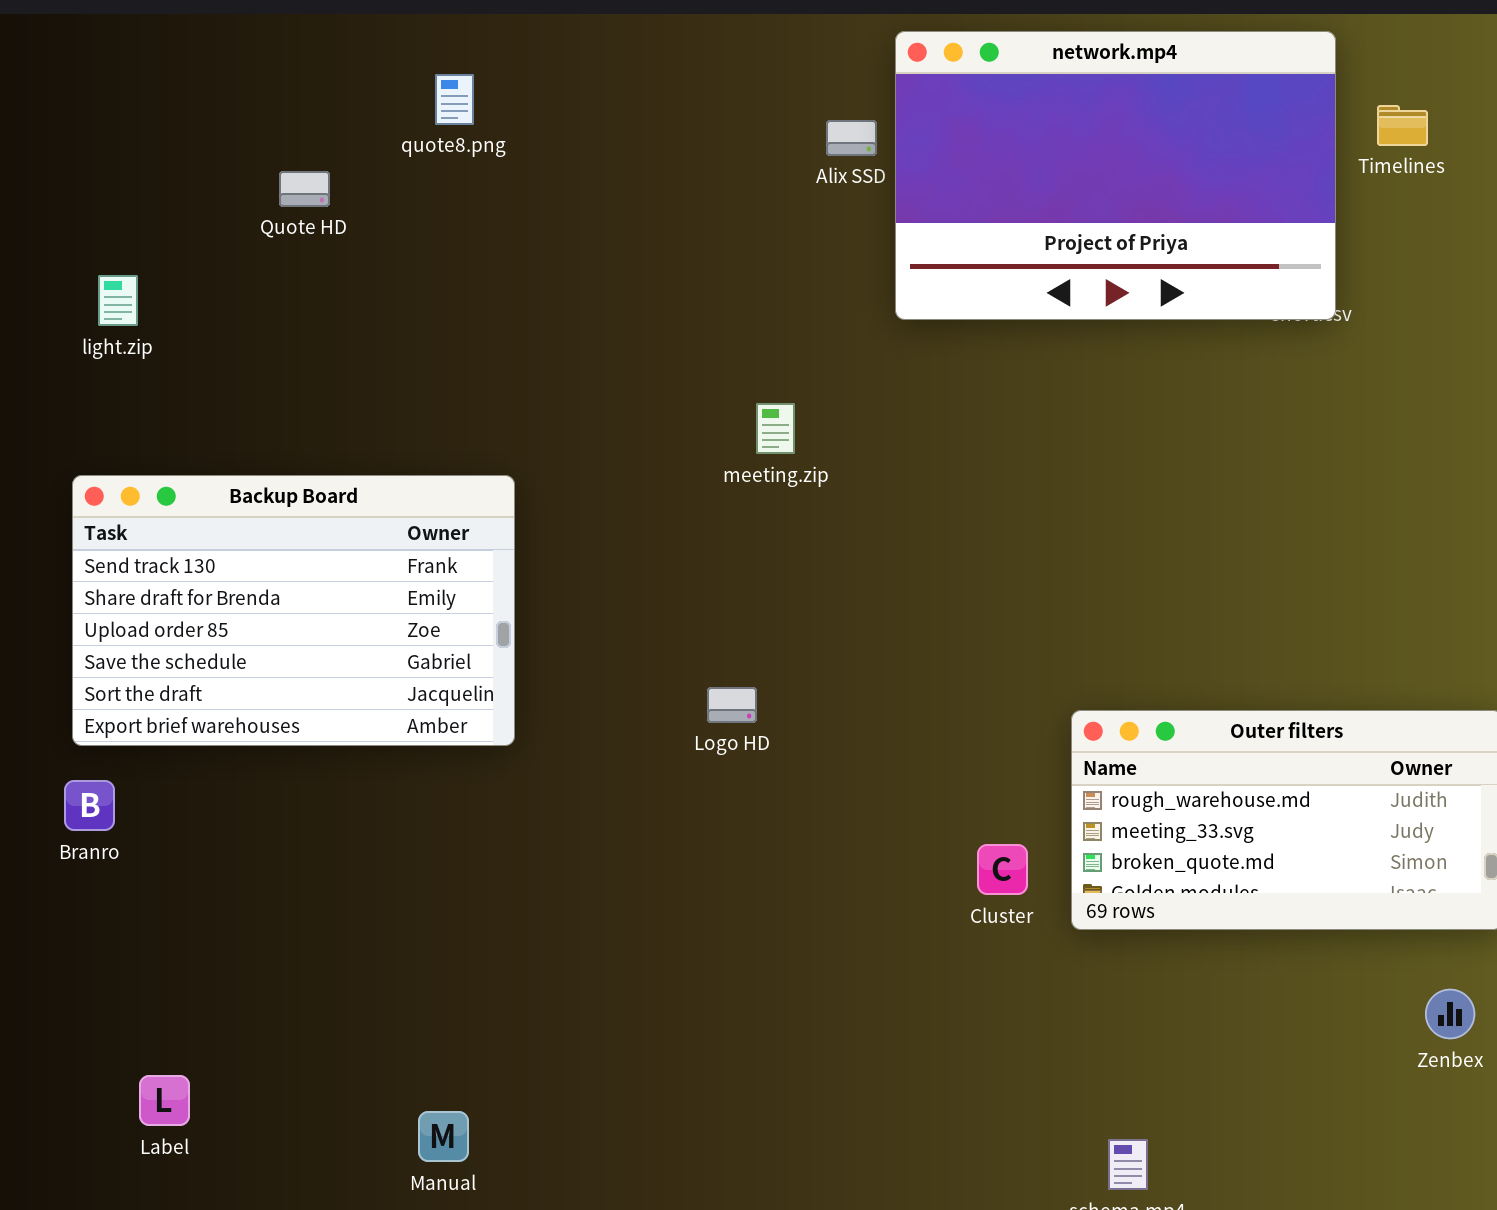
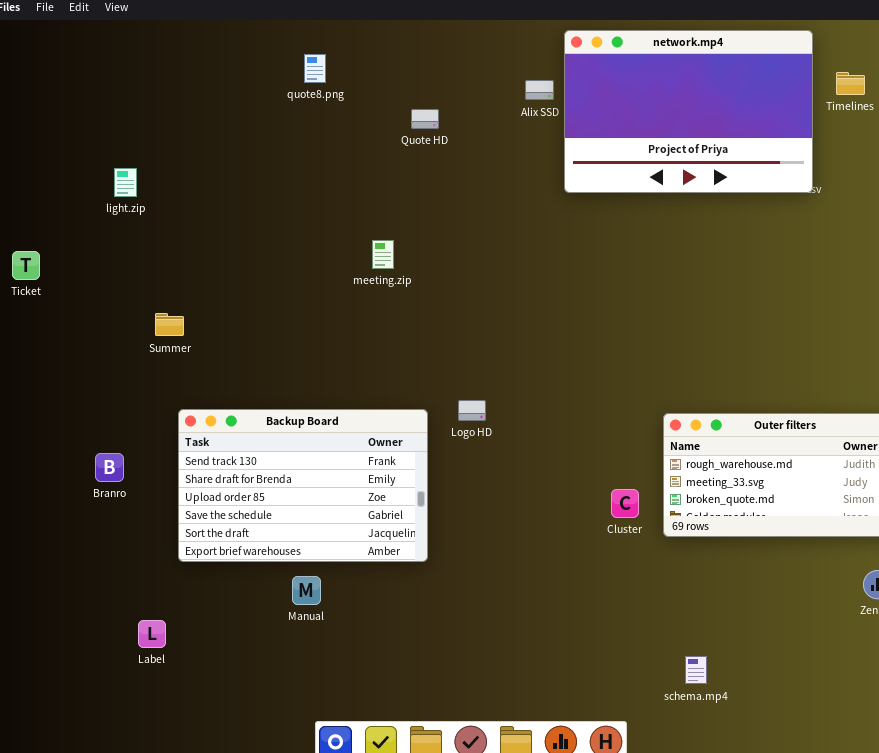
Quote HD: [279,171,330,207] -> [411,109,439,129], moved
meeting.zip: [756,403,795,454] -> [372,240,394,269], moved
Backup Board: [72,475,515,746] -> [178,409,428,562], moved
Manual: [418,1111,469,1162] -> [292,576,321,605], moved

